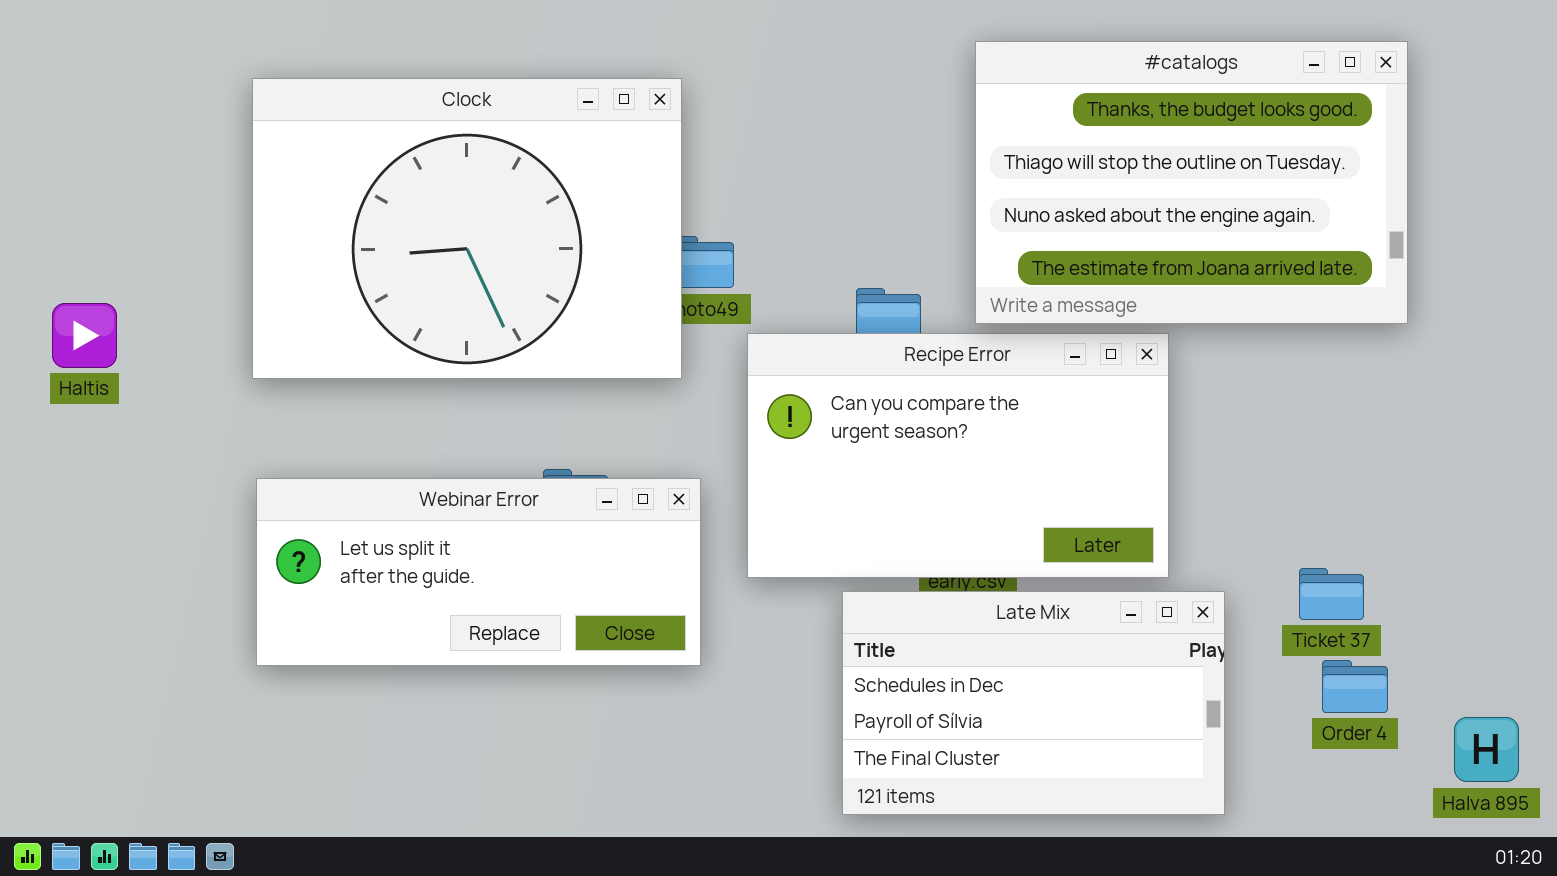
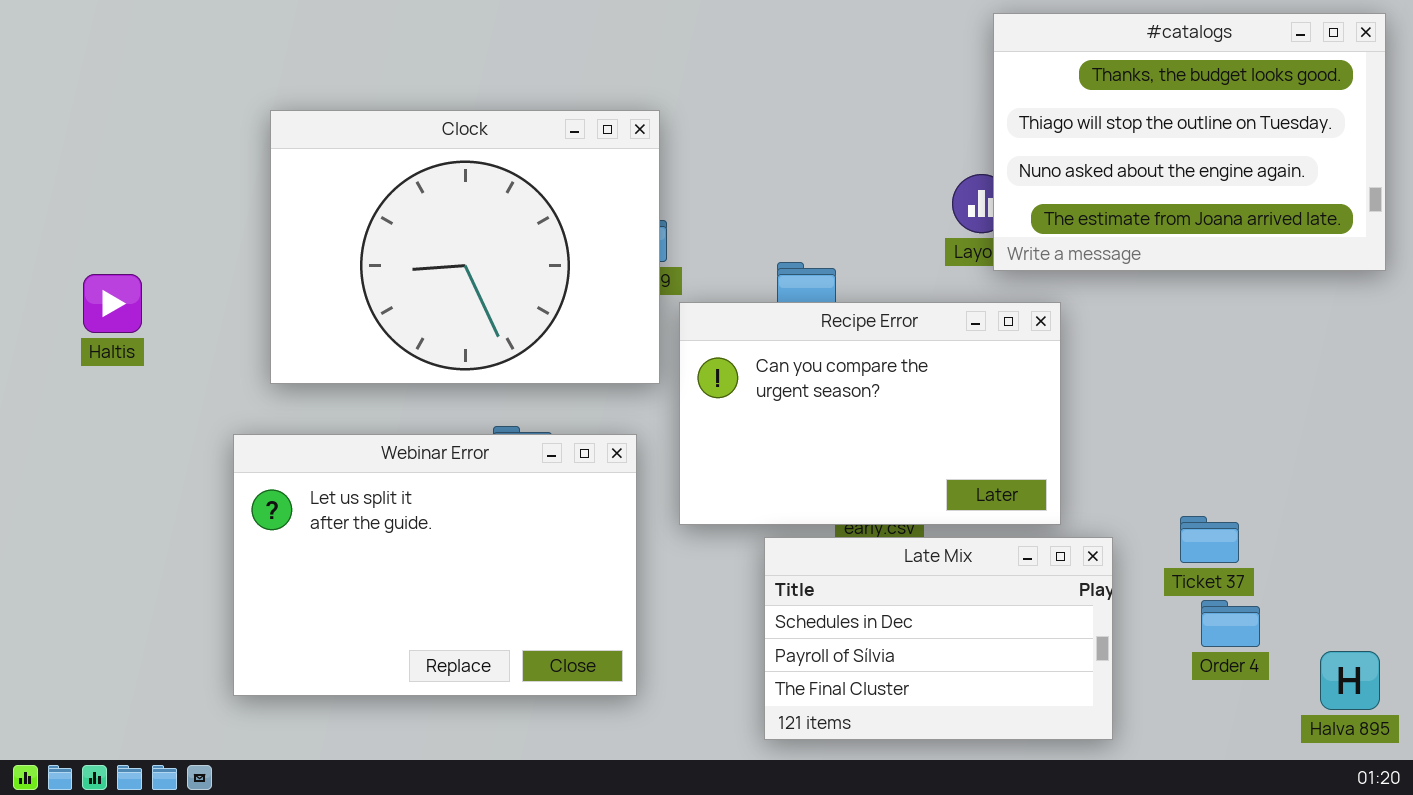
#catalogs: [975,41,1408,324] -> [993,13,1386,271], moved
Clock: [252,78,682,379] -> [270,110,660,384], moved
Haltis: [52,303,117,368] -> [83,274,142,333], moved
Webinar Error: [256,478,701,666] -> [233,434,637,696], resized

